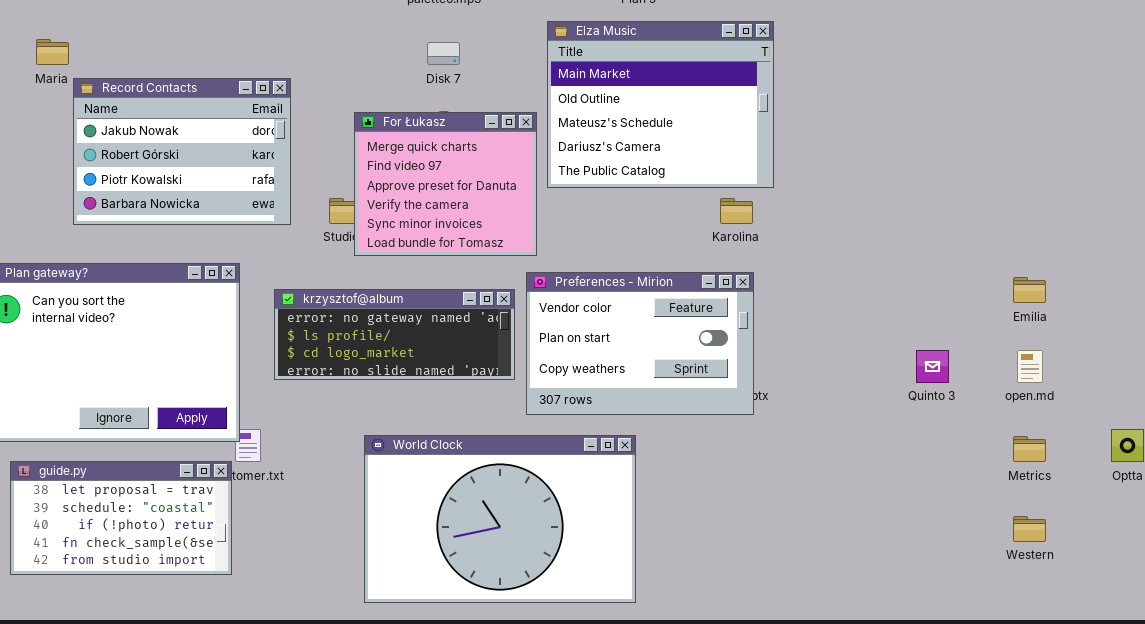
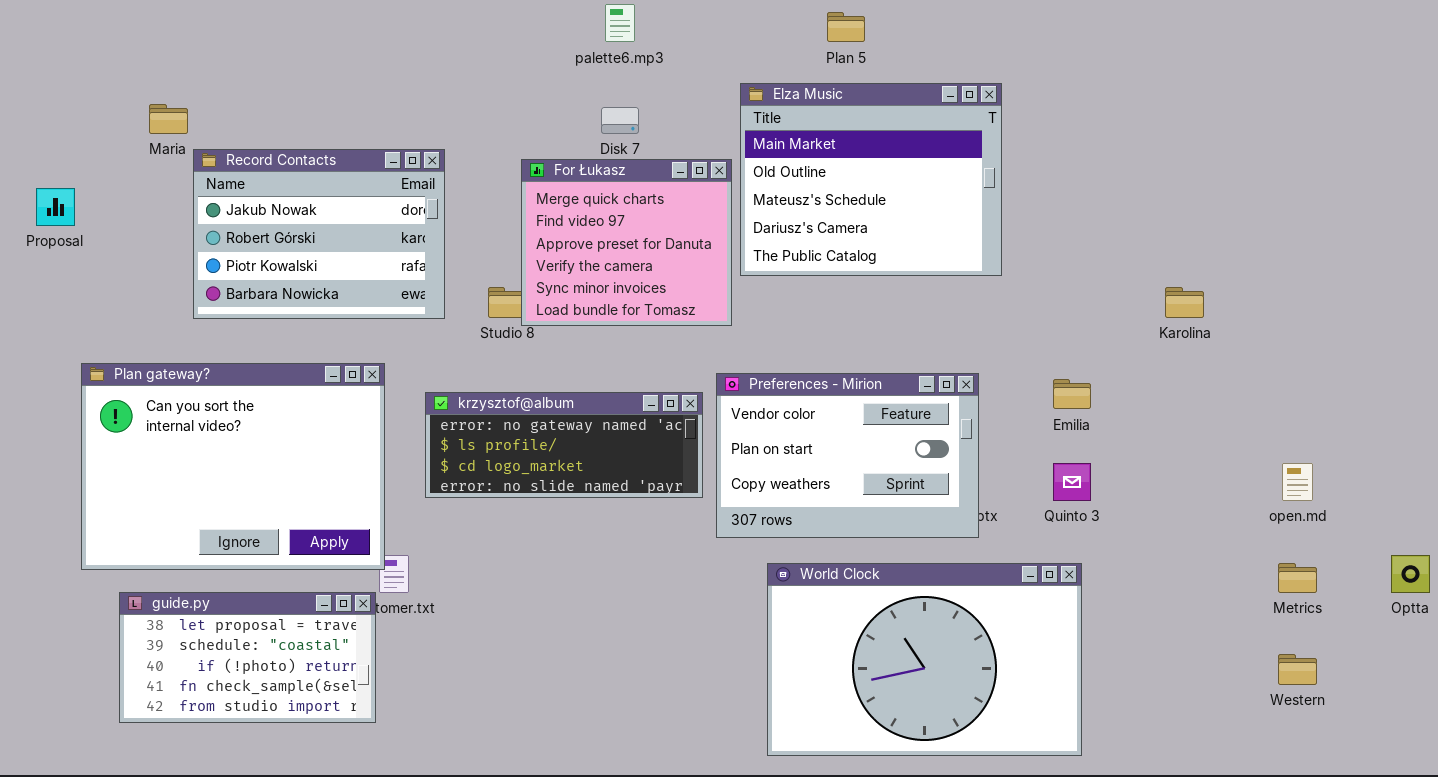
For Łukasz: [354,112,537,256] -> [521,159,732,326], moved
Karolina: [720,198,753,224] -> [1165,287,1204,318], moved
Emilia: [1013,277,1046,303] -> [1053,379,1091,409], moved
Quinto 3: [916,350,949,383] -> [1053,463,1091,501], moved
World Clock: [364,435,636,603] -> [767,563,1082,756], moved

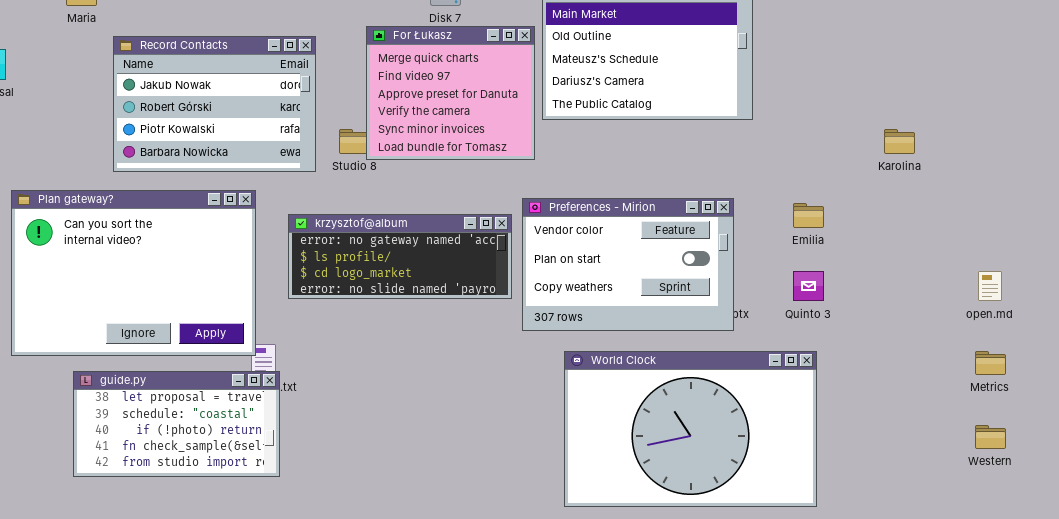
Record Contacts: [193,149,445,319] -> [113,36,316,172], moved
guide.py: [119,592,376,723] -> [73,371,280,477], moved

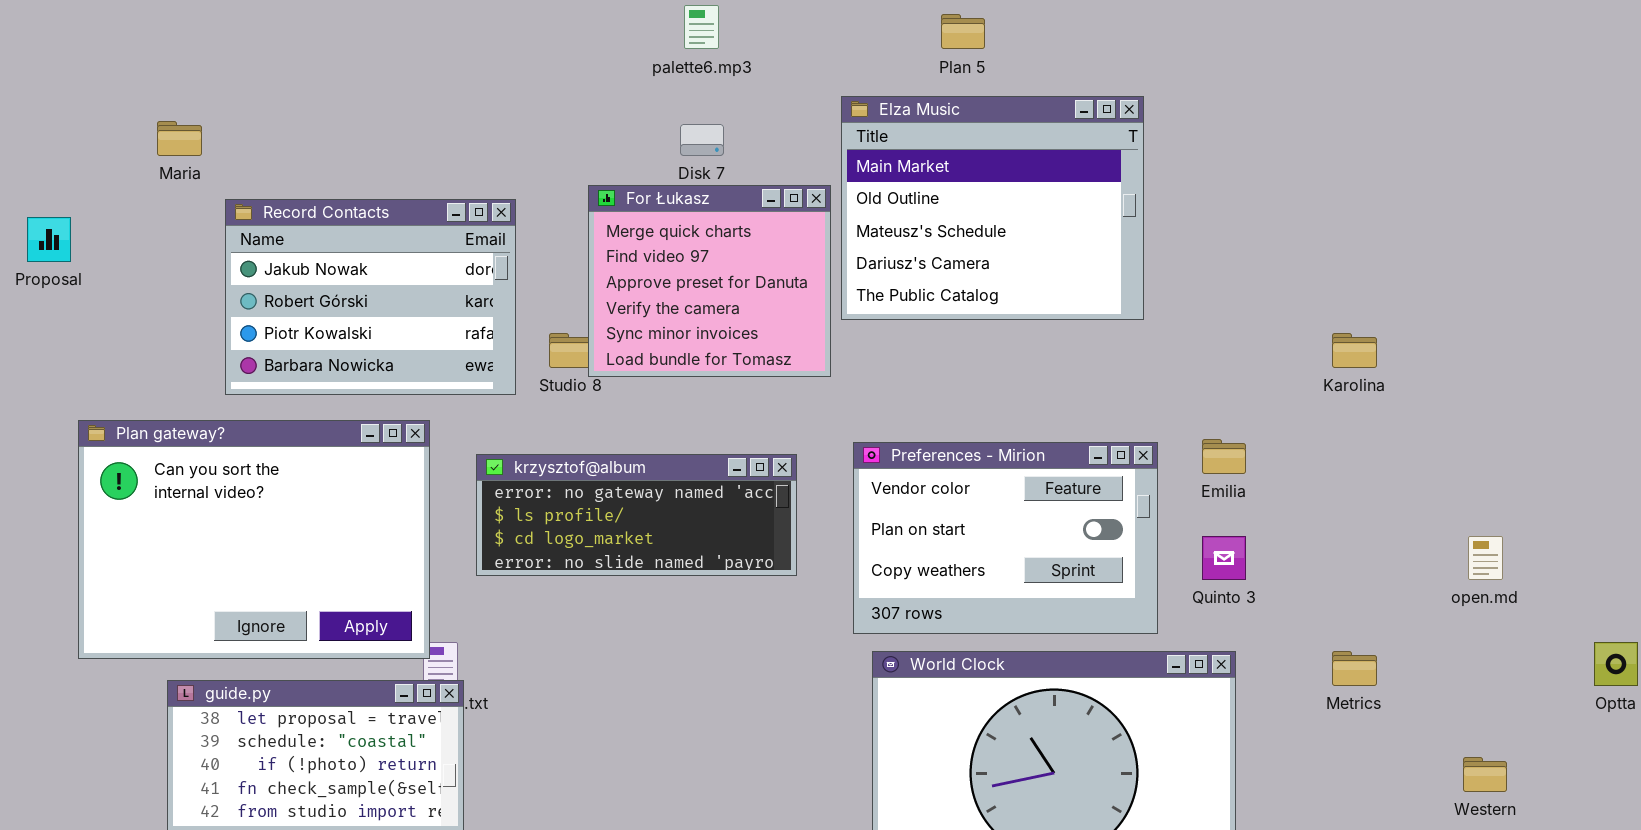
Preferences - Mirion: [522,198,734,331] -> [853,442,1158,634], moved
Metrics: [975,351,1006,375] -> [1332,651,1377,686], moved

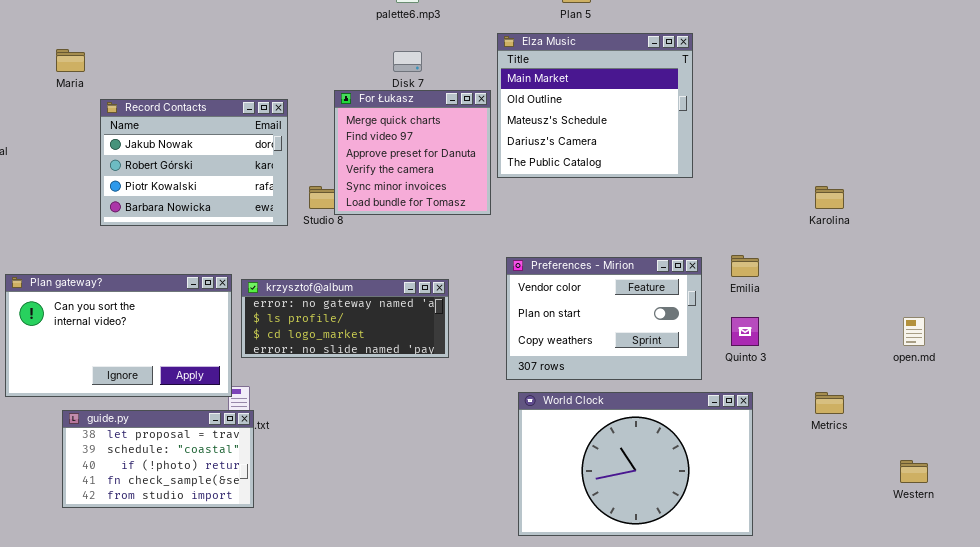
Plan gateway?: [78,420,430,659] -> [5,274,232,397], resized
krzysztof@album: [476,454,797,576] -> [241,279,449,358], moved

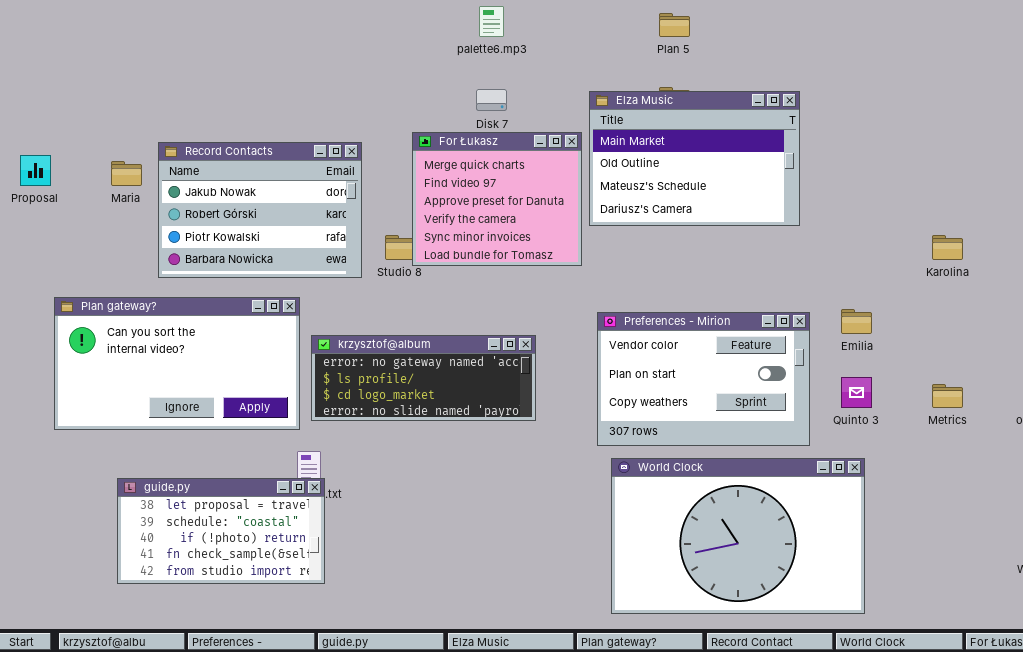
Elza Music: [497,33,693,178] -> [589,91,800,226], resized
Maria: [56,49,85,72] -> [111,161,142,186], moved
Plan gateway?: [5,274,232,397] -> [54,297,300,430], moved
Metrics: [815,392,844,414] -> [932,384,963,408], moved

